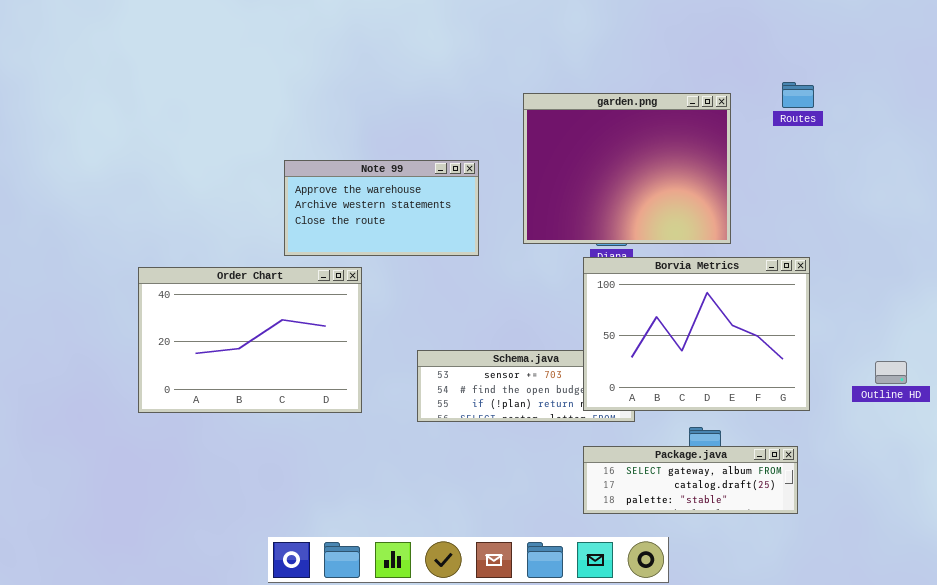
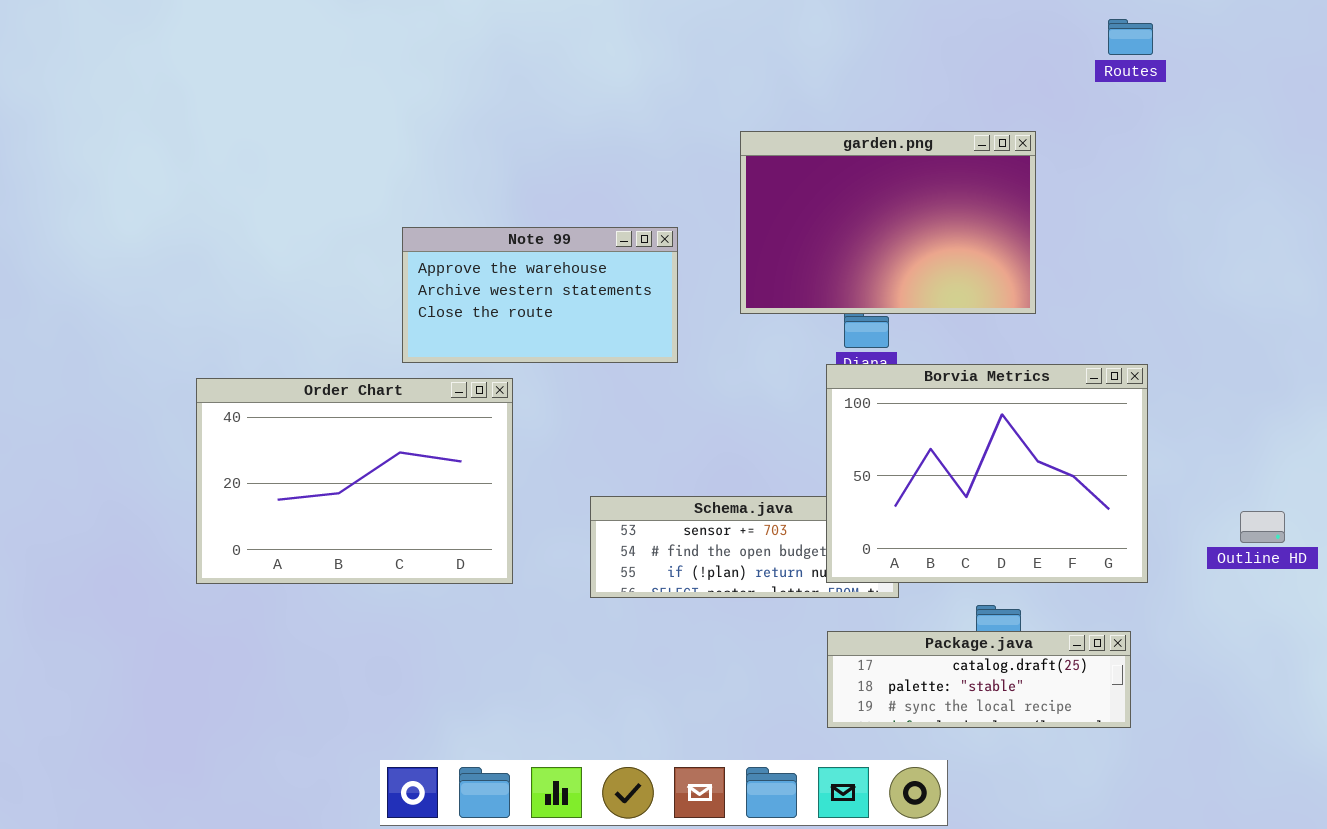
Routes: [782,82,814,108] -> [1108,19,1153,55], moved
garden.png: [523,93,731,244] -> [740,131,1036,314], resized
Package.java: [583,446,798,514] -> [827,631,1131,728], scrolled down 1 row

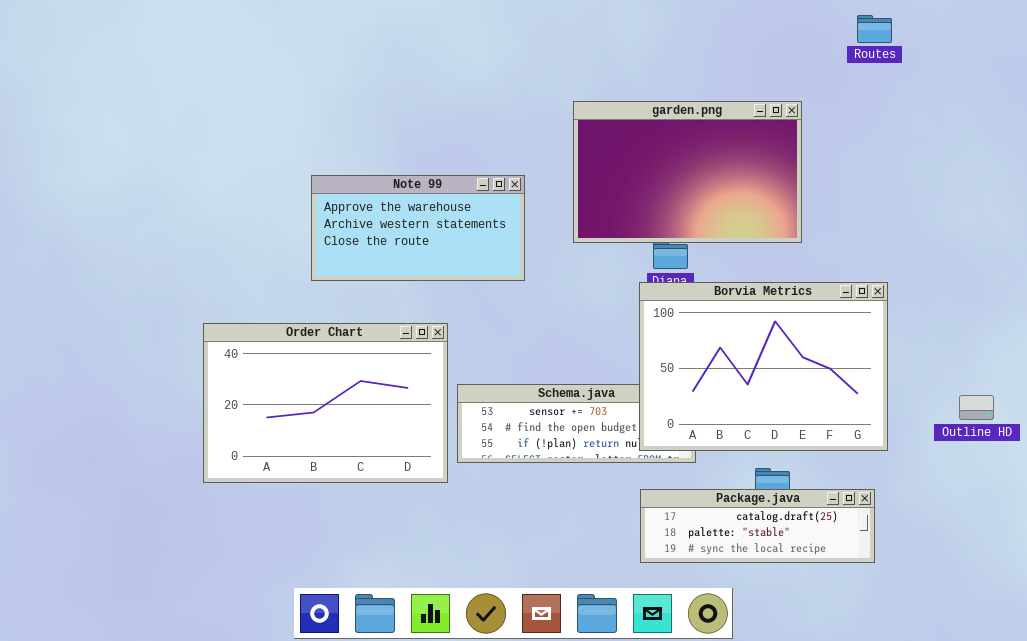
Order Chart: [196,378,513,584] -> [203,323,448,483], moved

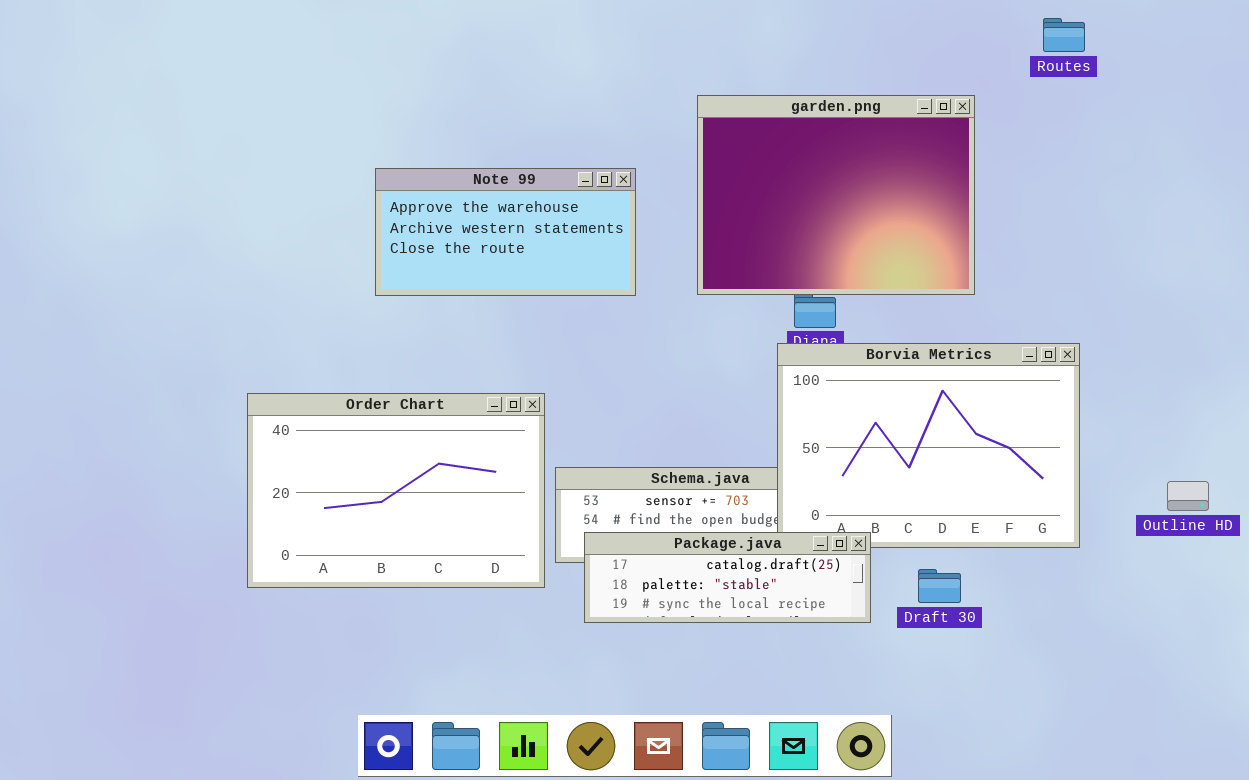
garden.png: [573,101,802,243] -> [697,95,975,295], resized
Note 99: [311,175,525,281] -> [375,168,636,296], moved
Package.java: [640,489,875,563] -> [584,532,871,623], moved

